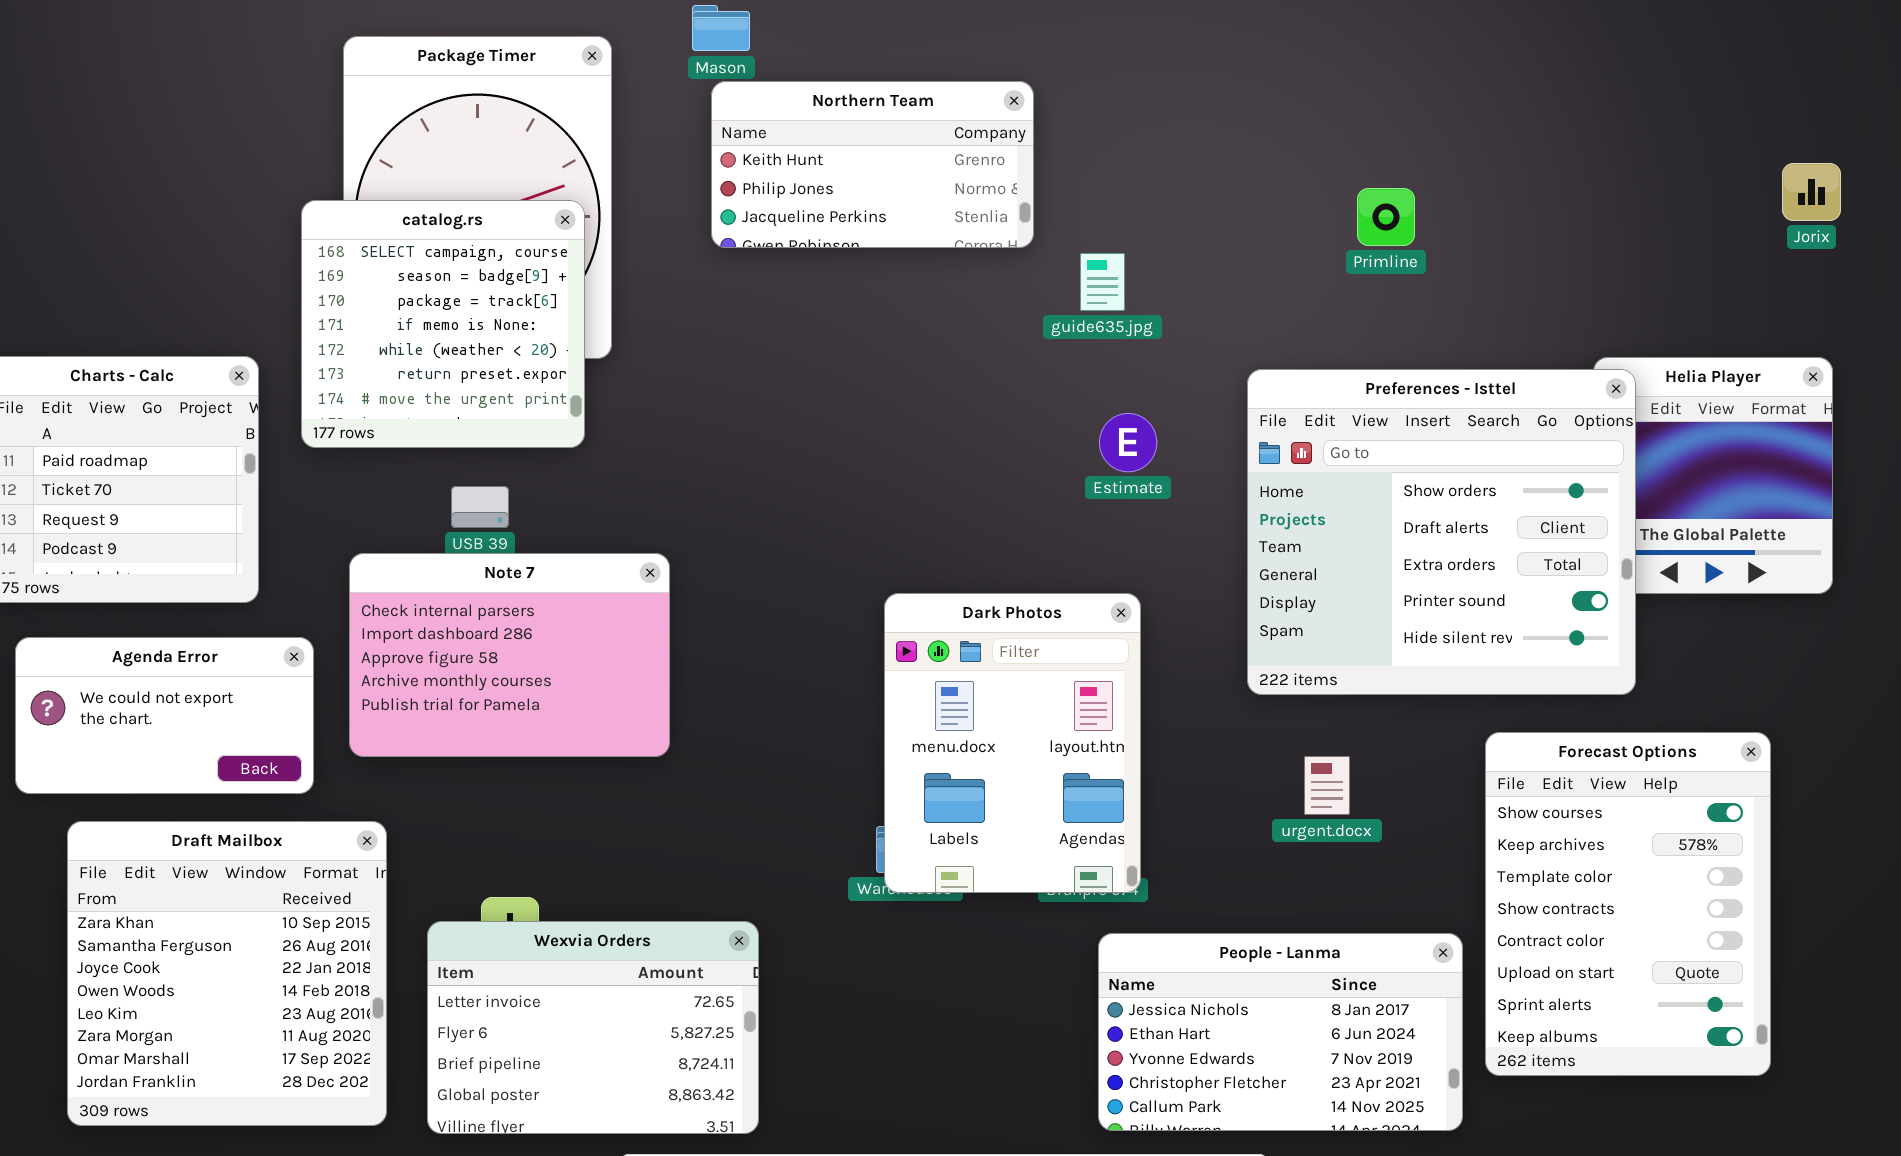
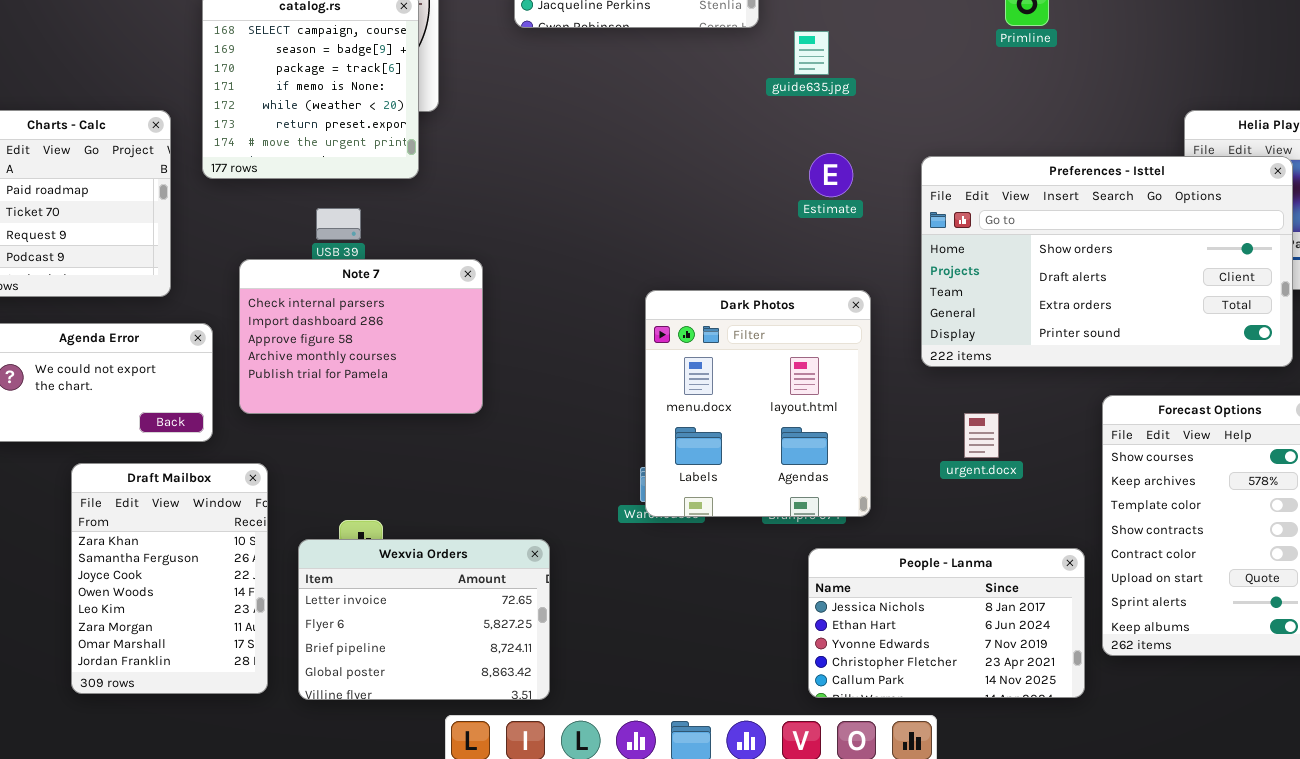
Preferences - Isttel: [1247,369,1636,695] -> [921,156,1293,367], resized
Dark Photos: [884,593,1141,893] -> [645,290,871,517], resized
Draft Mailbox: [67,821,387,1126] -> [71,463,268,694], resized

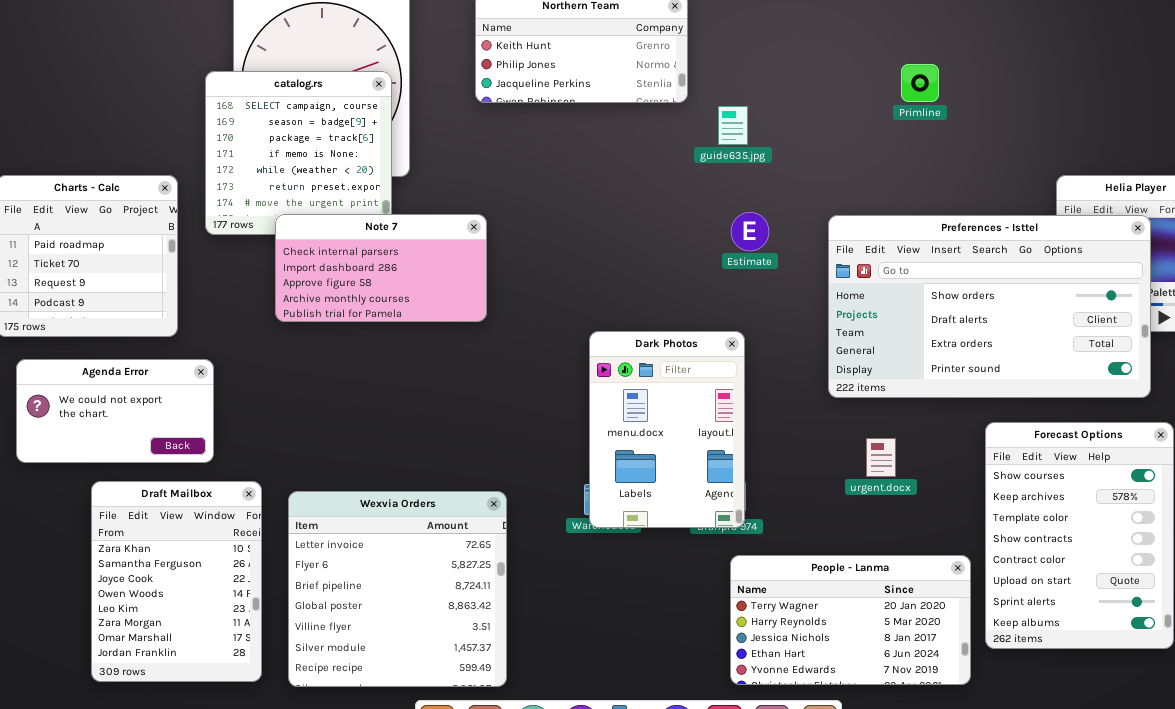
Note 7: [239,259,483,414] -> [275,214,487,322], moved, resized
Dark Photos: [645,290,871,517] -> [589,331,745,528], resized
Wexvia Orders: [298,539,550,700] -> [288,491,507,687], resized
People - Lanma: [808,548,1085,698] -> [730,555,971,685], scrolled up 2 rows

